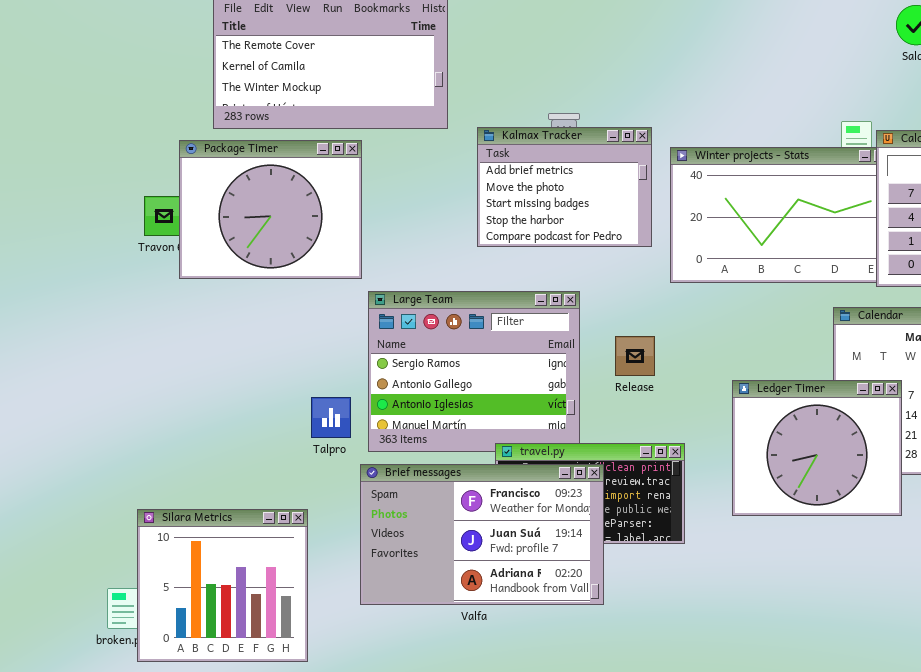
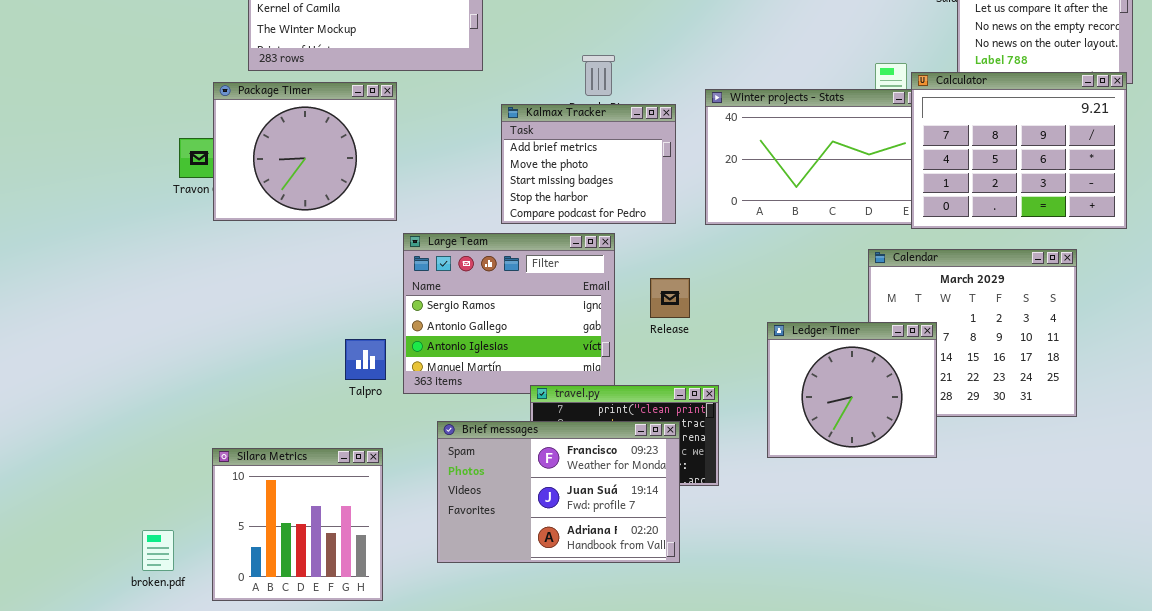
Kalmax Tracker: [477,127,652,247] -> [501,104,676,224], moved
Brief messages: [360,464,604,605] -> [437,421,680,563], moved
Silara Metrics: [137,509,308,662] -> [212,448,383,601], moved

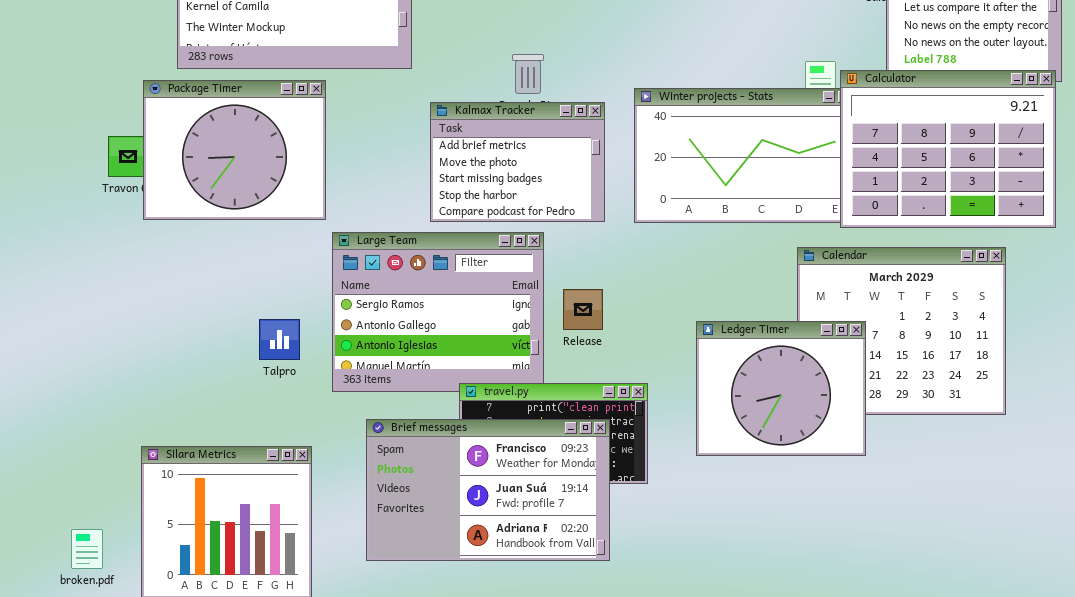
Release: [650,278,690,318] -> [563,289,603,330], moved
Talpro: [345,339,386,380] -> [259,319,300,360], moved

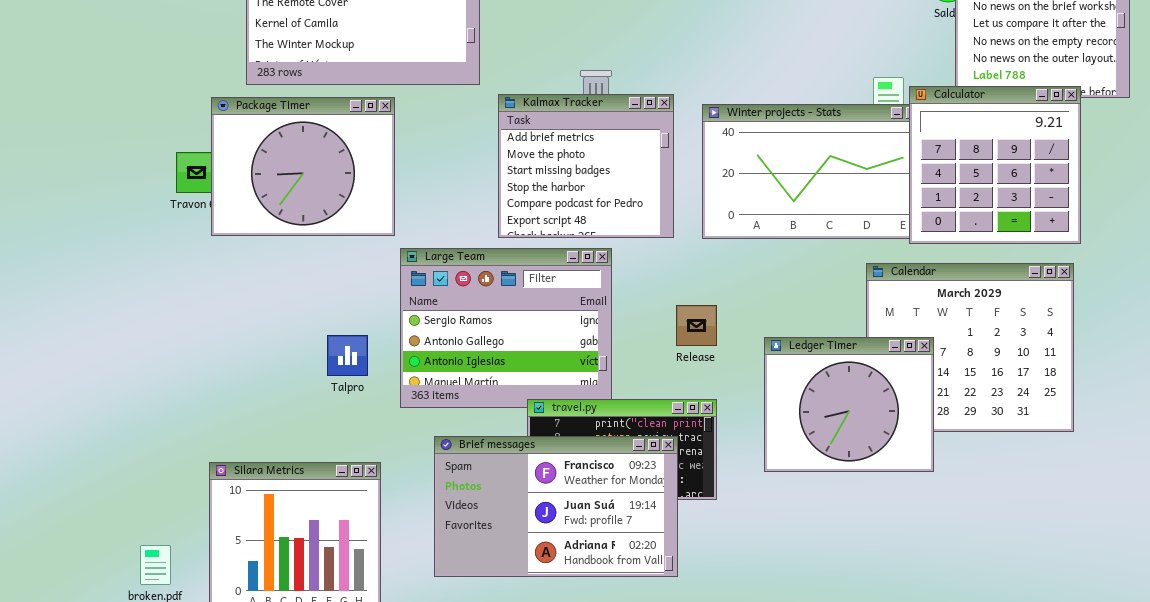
Calculator: [840,70,1056,228] -> [909,86,1081,244], resized
Kalmax Tracker: [430,102,605,222] -> [498,94,674,238], resized
Release: [563,289,603,330] -> [676,305,717,346], moved

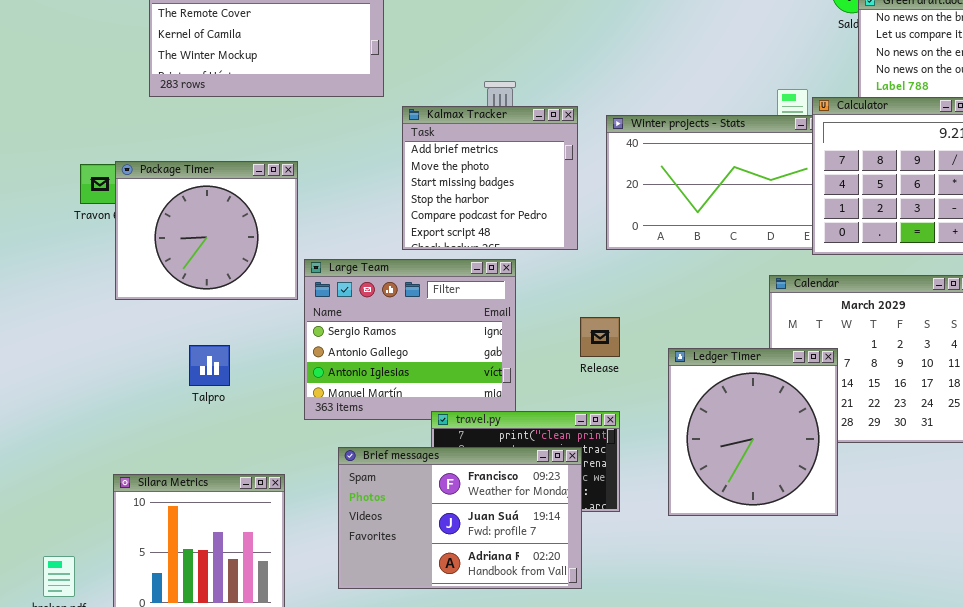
Package Timer: [211,97,395,236] -> [115,161,298,300], moved
Talpro: [327,335,368,376] -> [189,345,230,386], moved
Ledger Timer: [764,337,934,472] -> [668,348,838,516], resized

